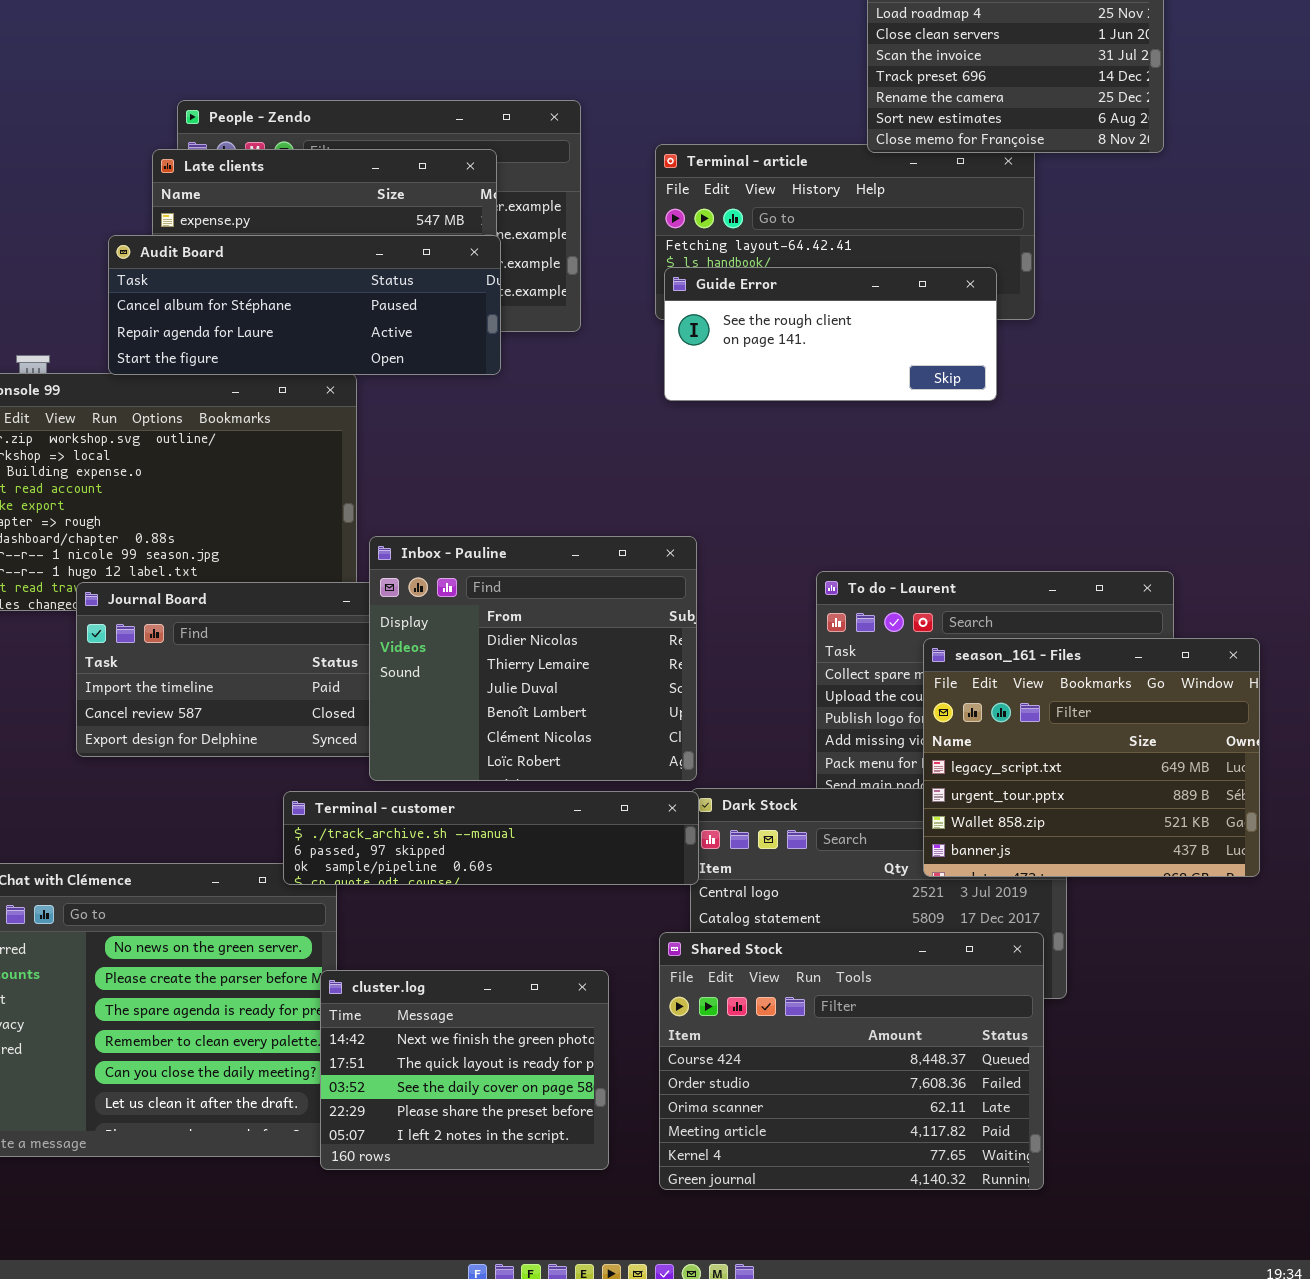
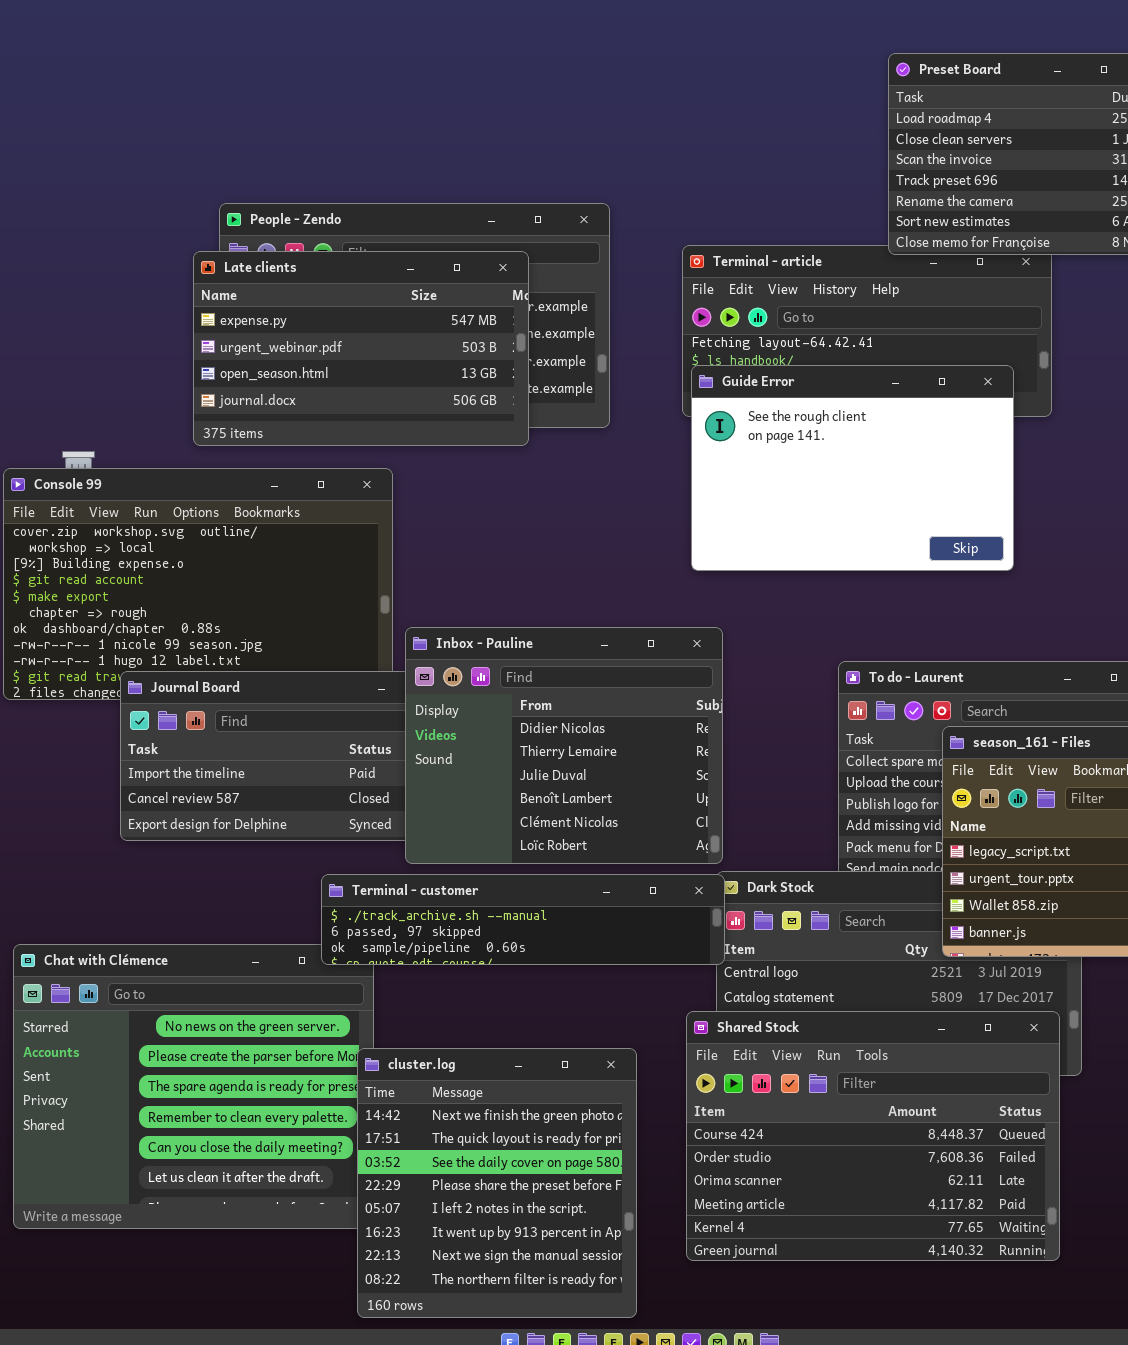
Audit Board: [108,235,501,375] -> none, closed
Guide Error: [664,267,997,401] -> [691,365,1014,571], resized
cluster.log: [320,970,609,1170] -> [357,1048,637,1318], resized

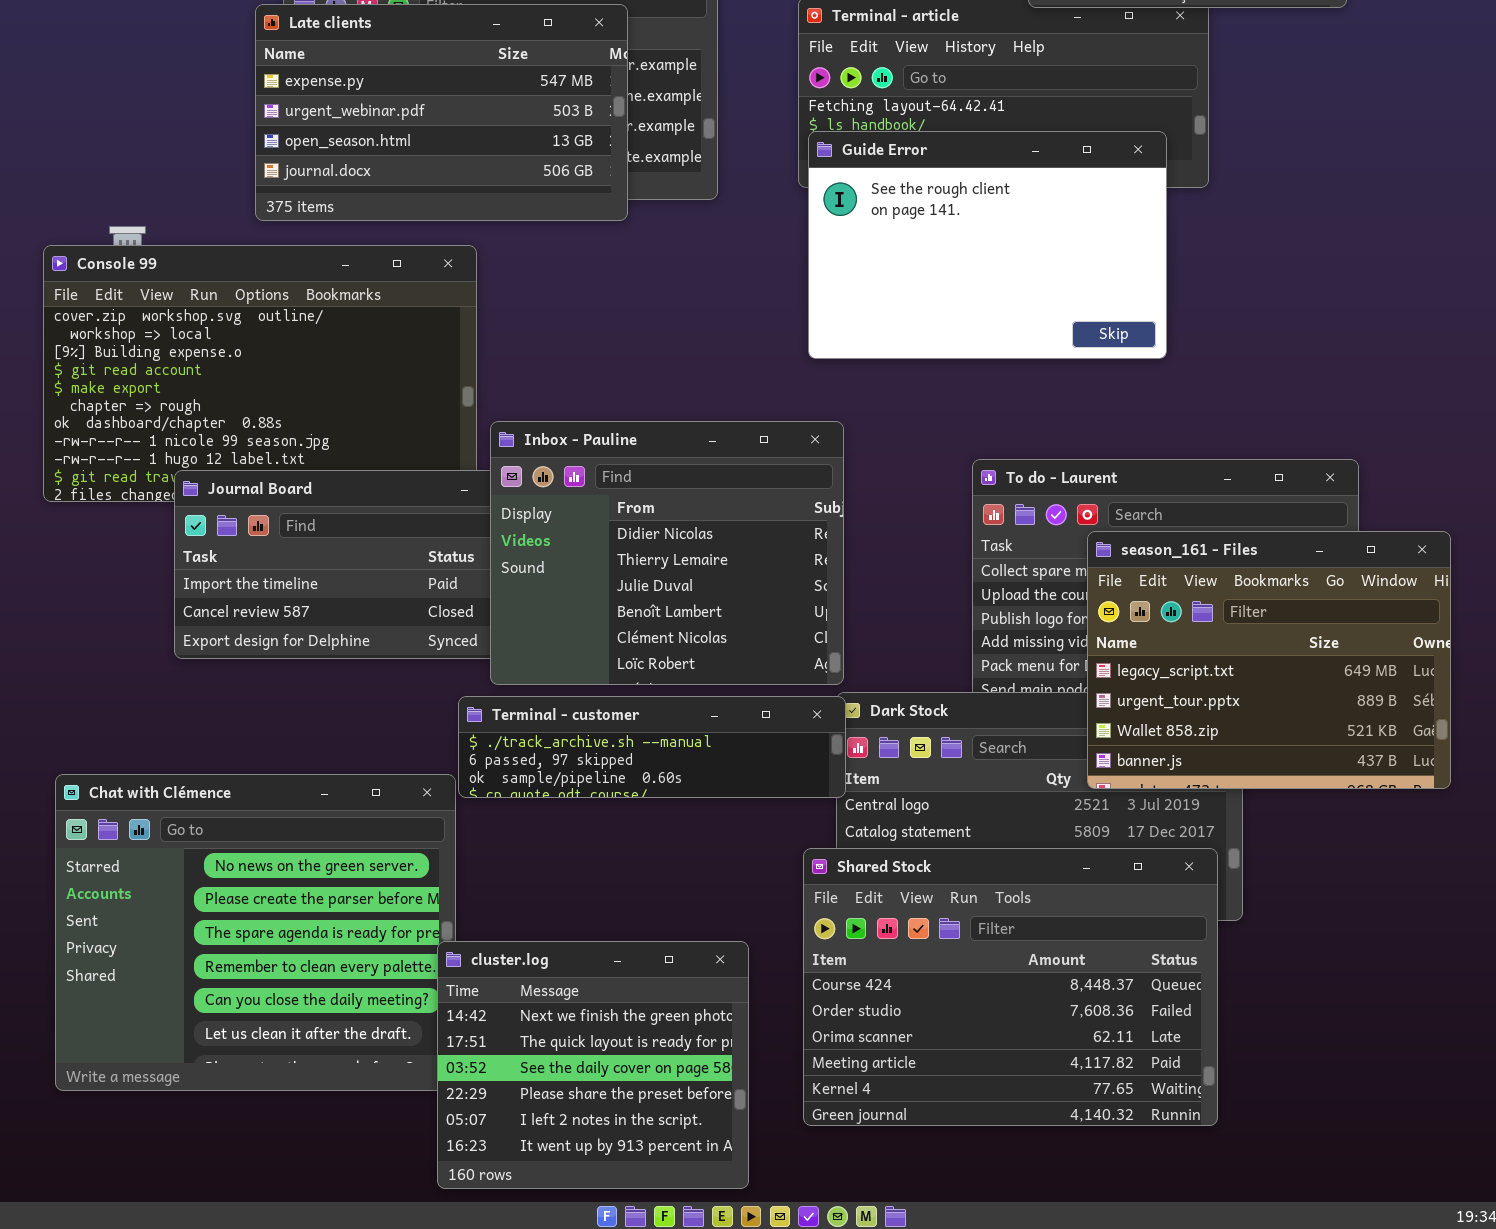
Terminal - customer: [321,874,725,965] -> [458,696,846,798], resized
cluster.log: [357,1048,637,1318] -> [437,941,749,1189], resized

